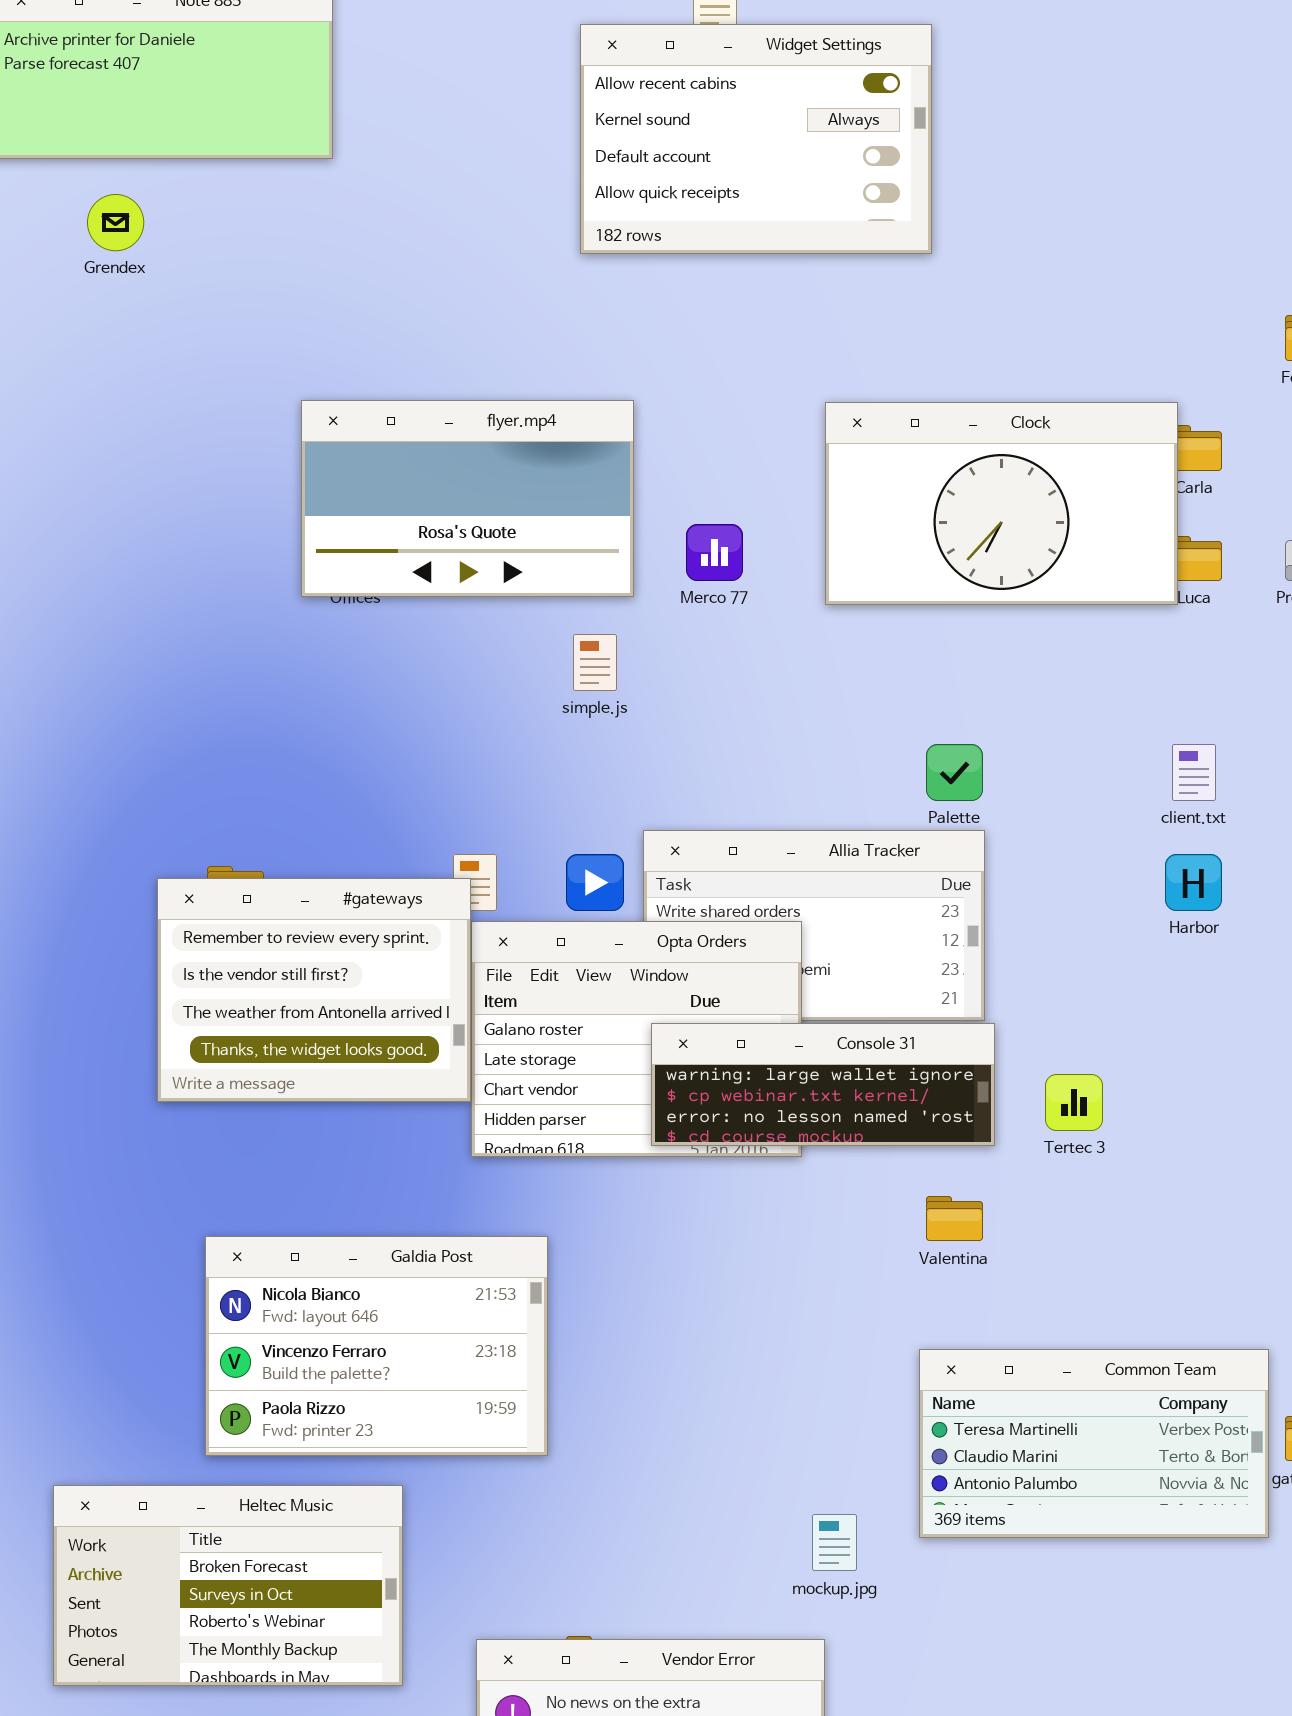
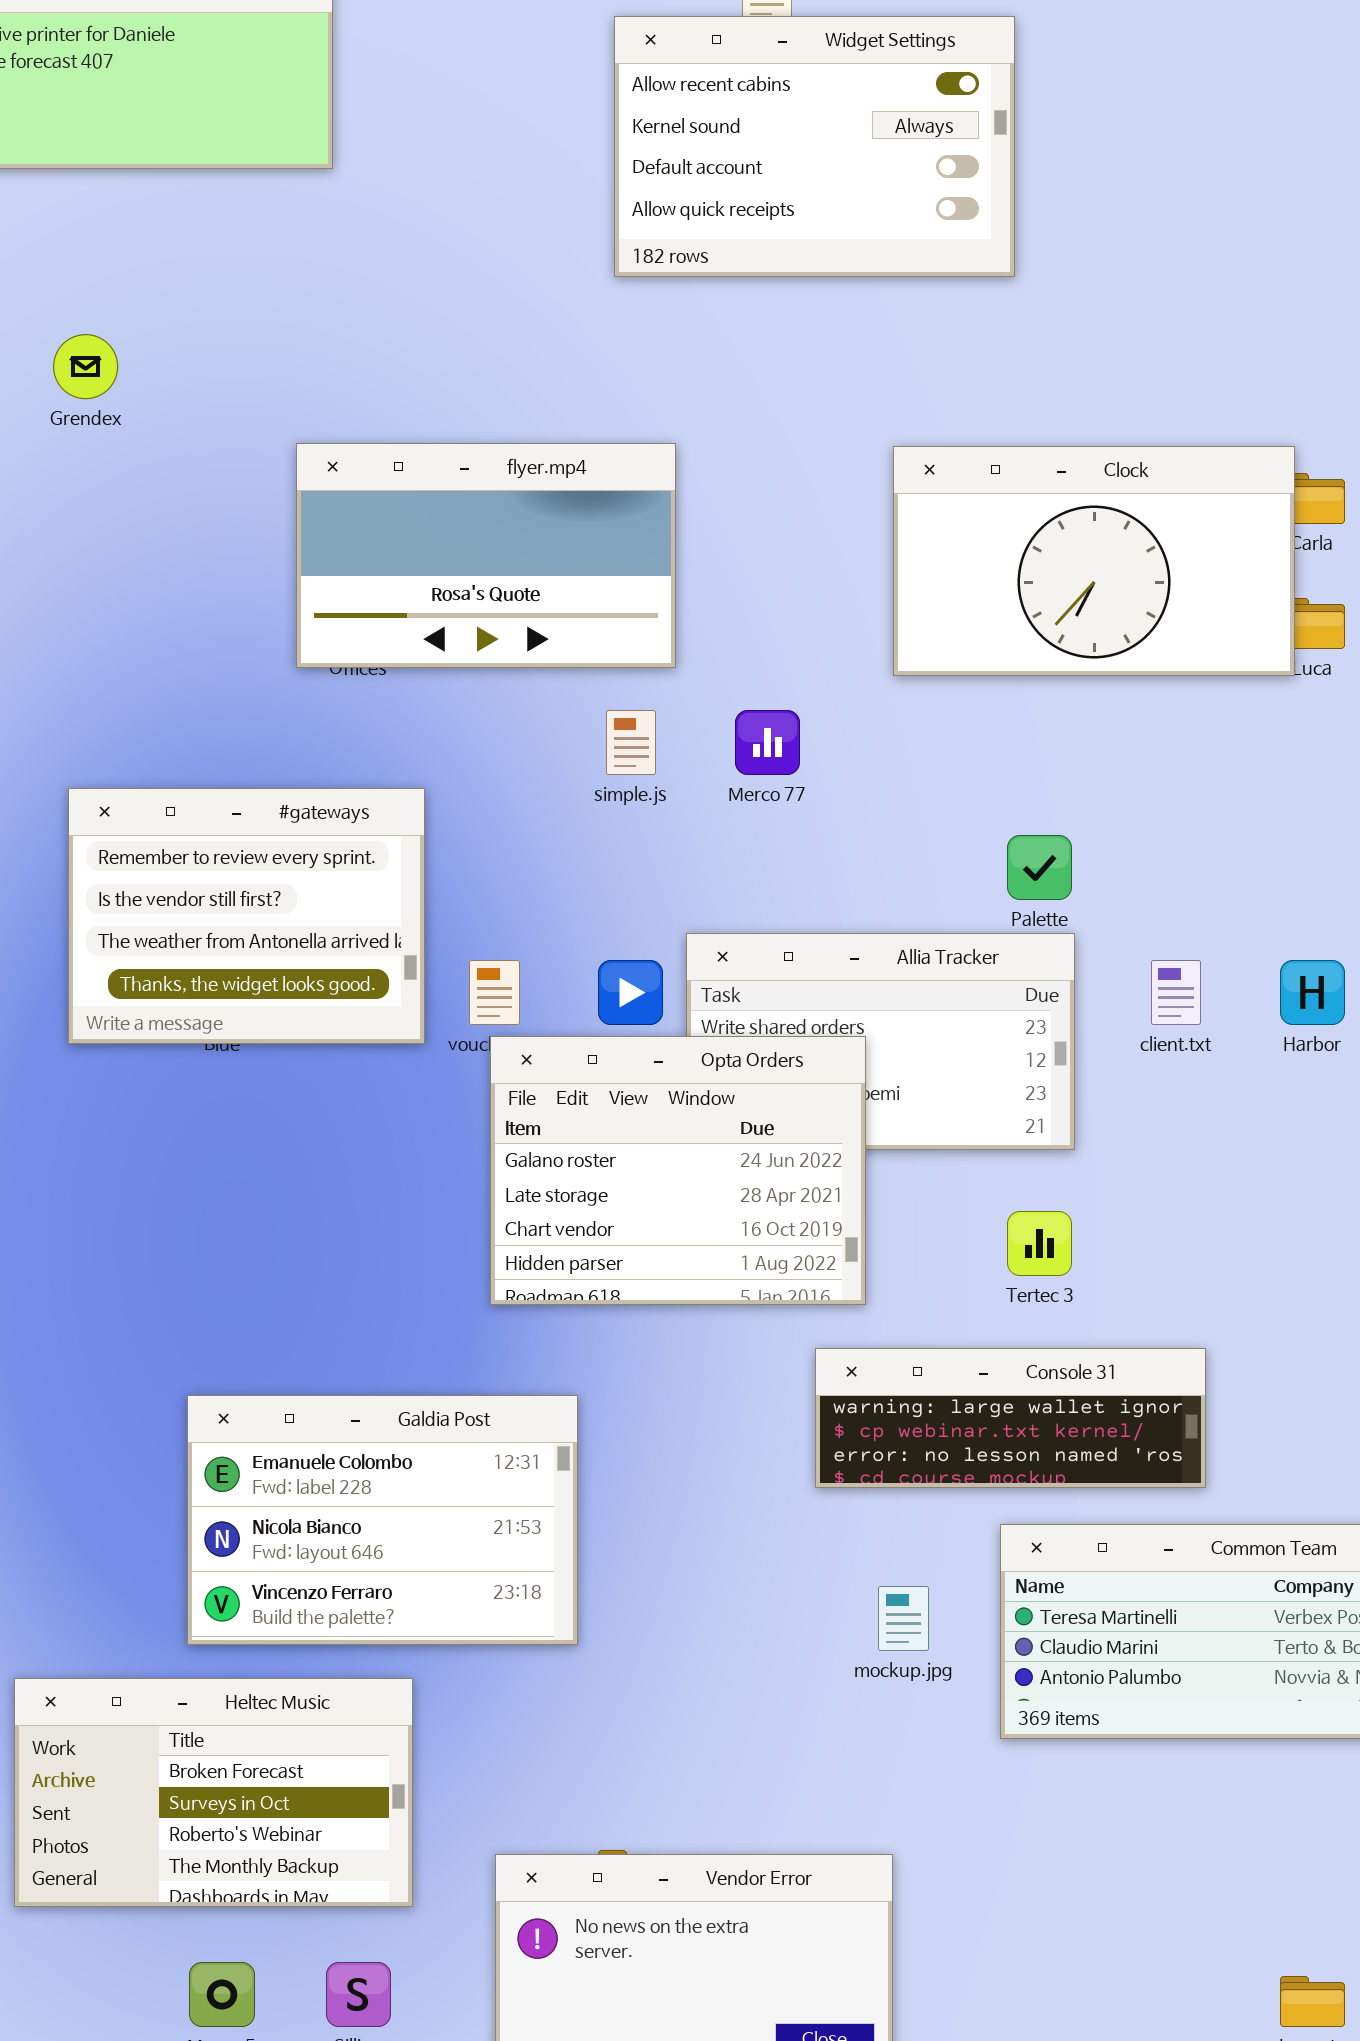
Grendex: [87,194,144,251] -> [53,334,118,399], moved
Merco 77: [686,524,743,581] -> [735,710,800,775], moved
client.txt: [1172,744,1216,801] -> [1151,960,1201,1025], moved
#gateways: [157,878,471,1102] -> [68,788,425,1044], moved
Console 31: [651,1023,995,1146] -> [815,1348,1206,1488], moved
Tertec 3: [1045,1074,1103,1131] -> [1007,1211,1072,1276], moved
Galdia Post: [205,1236,548,1456] -> [187,1395,578,1645], scrolled up 1 row
mockup.jpg: [812,1514,857,1571] -> [878,1586,929,1651], moved

